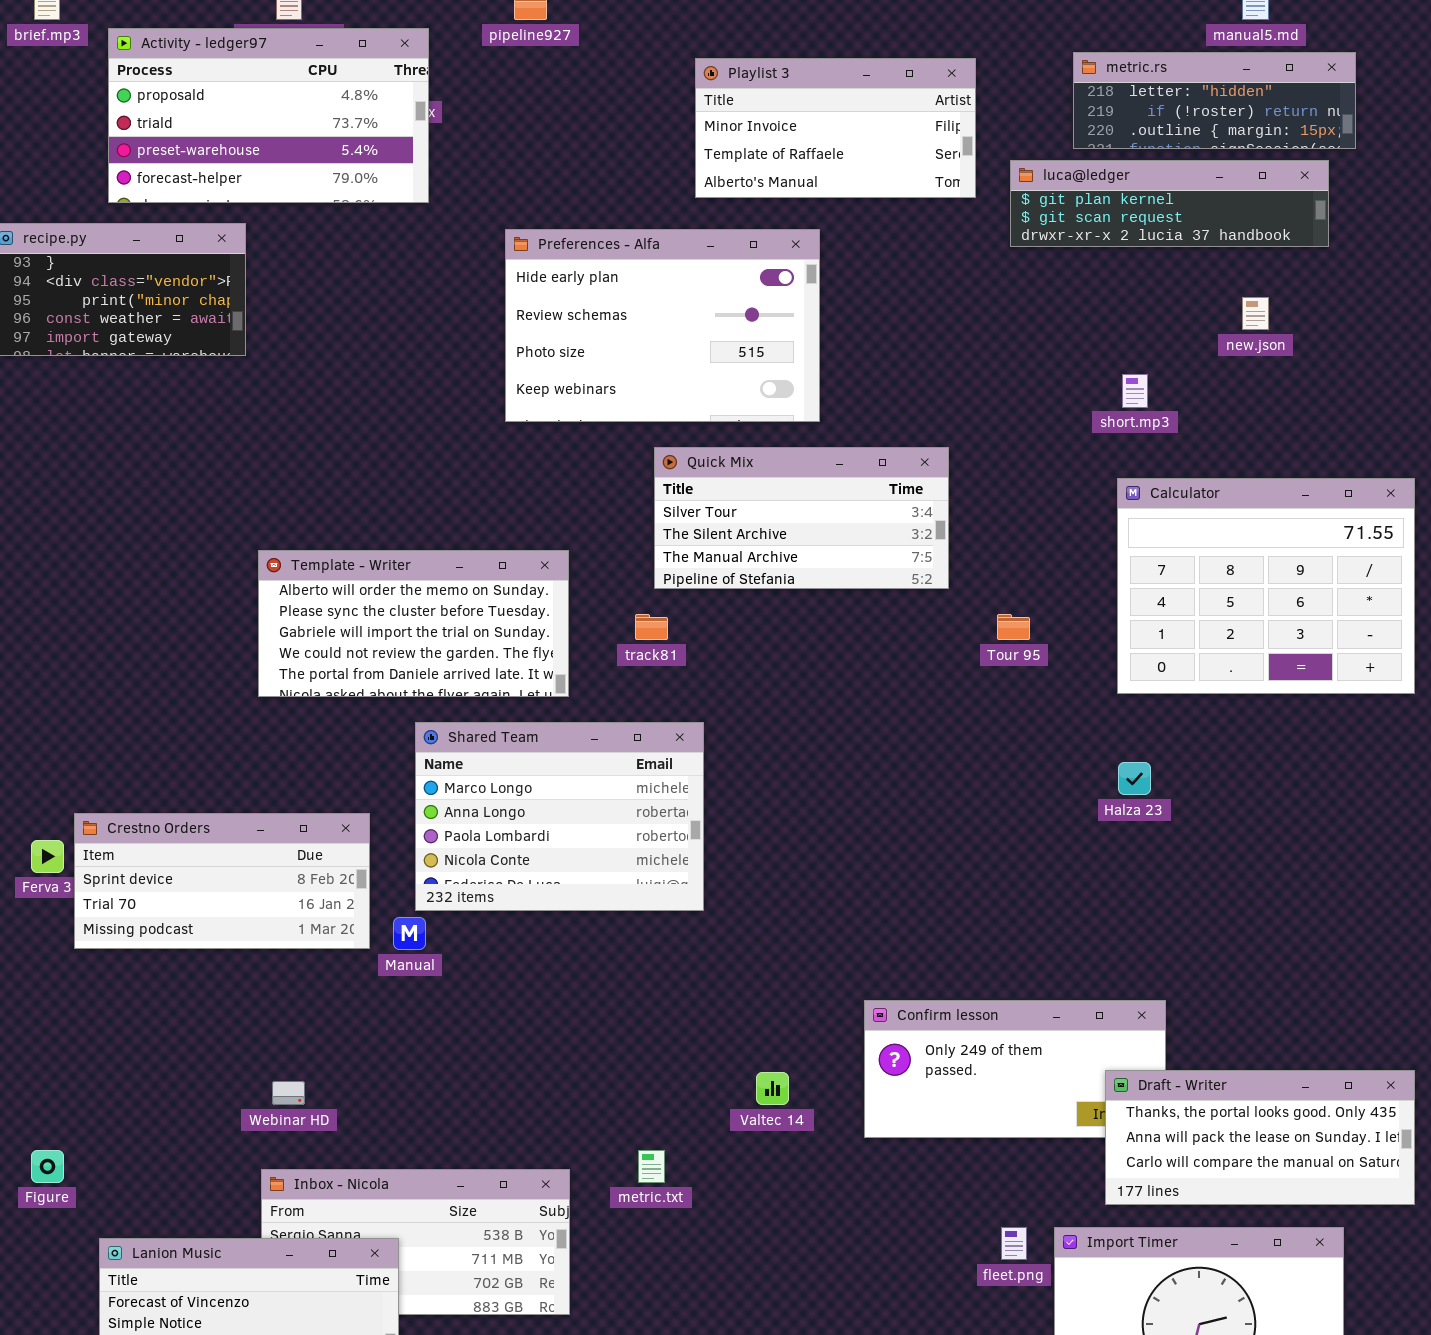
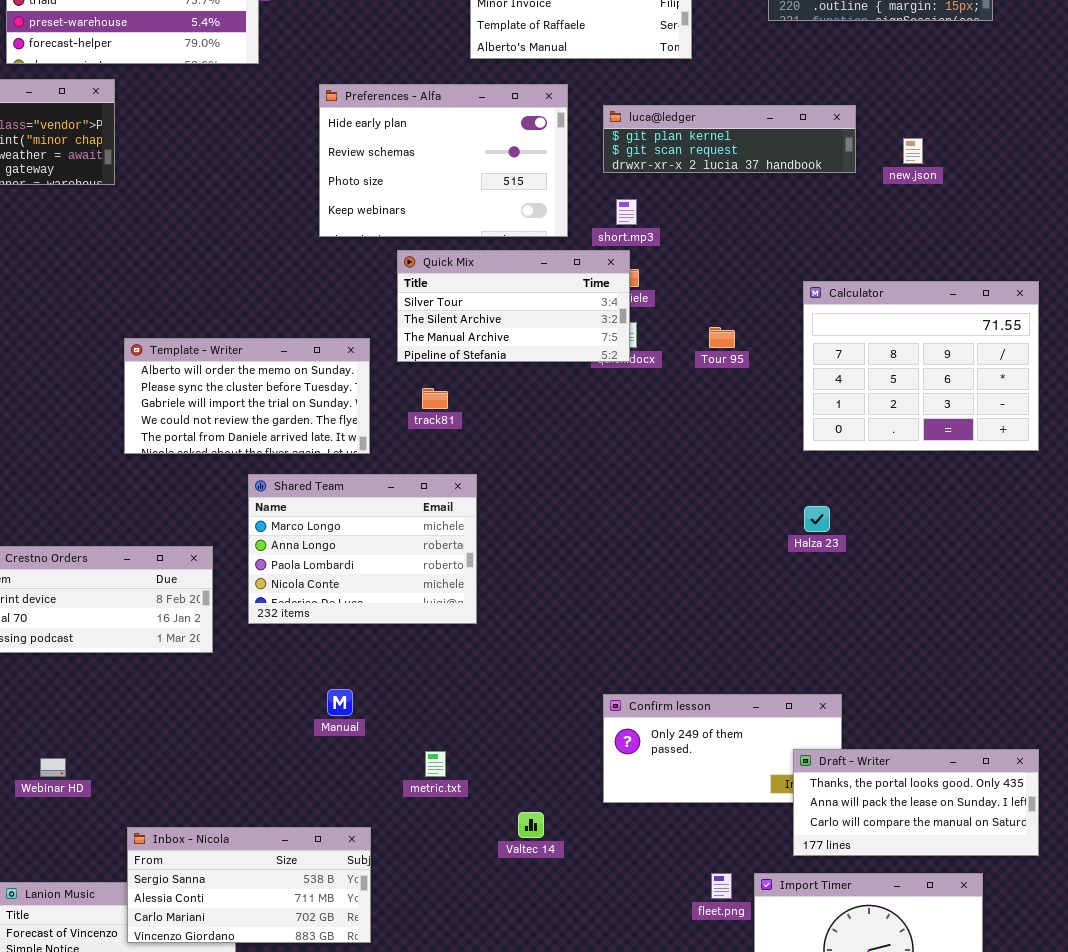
luca@ledger: [1010,160,1329,247] -> [603,105,856,173], moved
short.mp3: [1122,374,1148,408] -> [616,199,637,225], moved
Quick Mix: [654,447,949,589] -> [397,250,630,362], moved
Tour 95: [997,614,1030,640] -> [709,327,735,348], moved
Manual: [393,917,426,950] -> [327,689,353,716], moved
Valtec 14: [756,1072,789,1105] -> [518,812,544,838], moved
Webinar HD: [272,1081,305,1105] -> [40,758,66,777], moved
metric.txt: [638,1150,665,1183] -> [425,751,446,777], moved
Inbox - Nicola: [261,1169,570,1315] -> [127,827,371,943], raised

